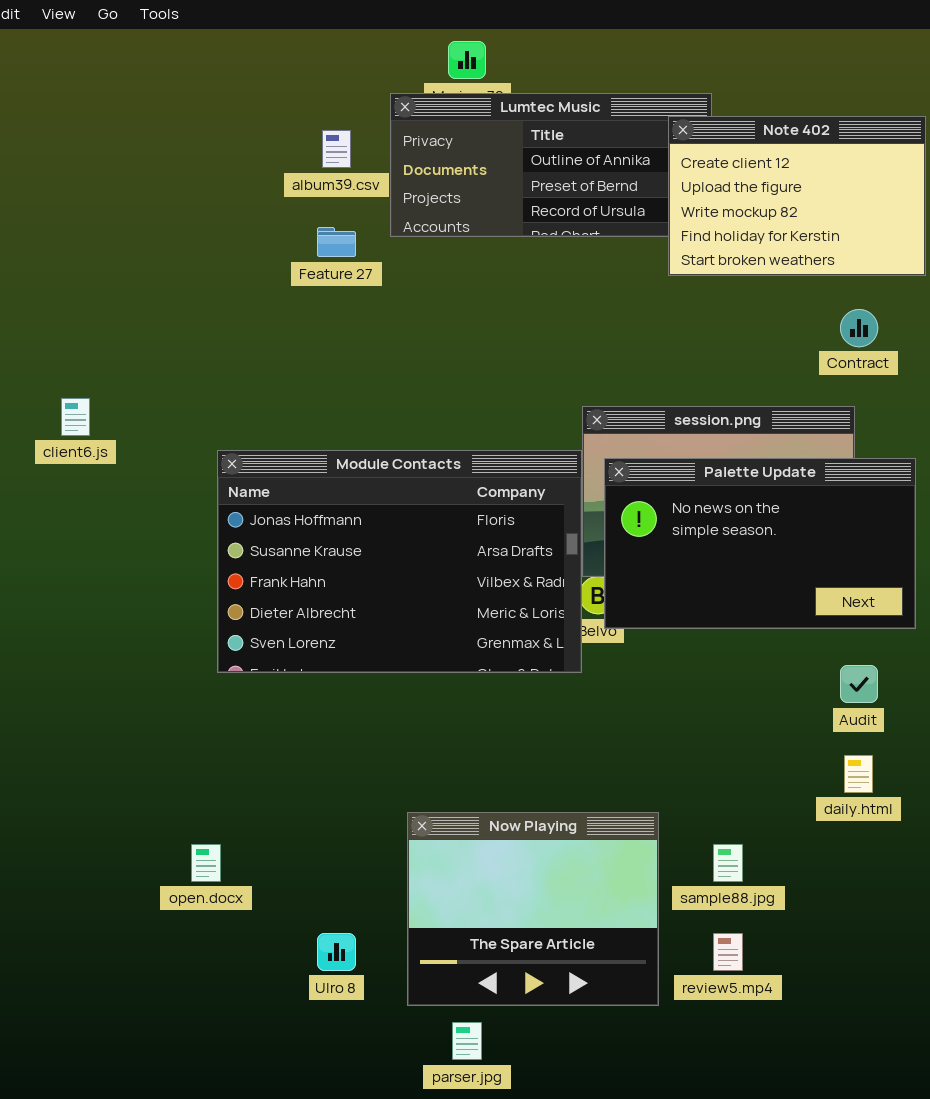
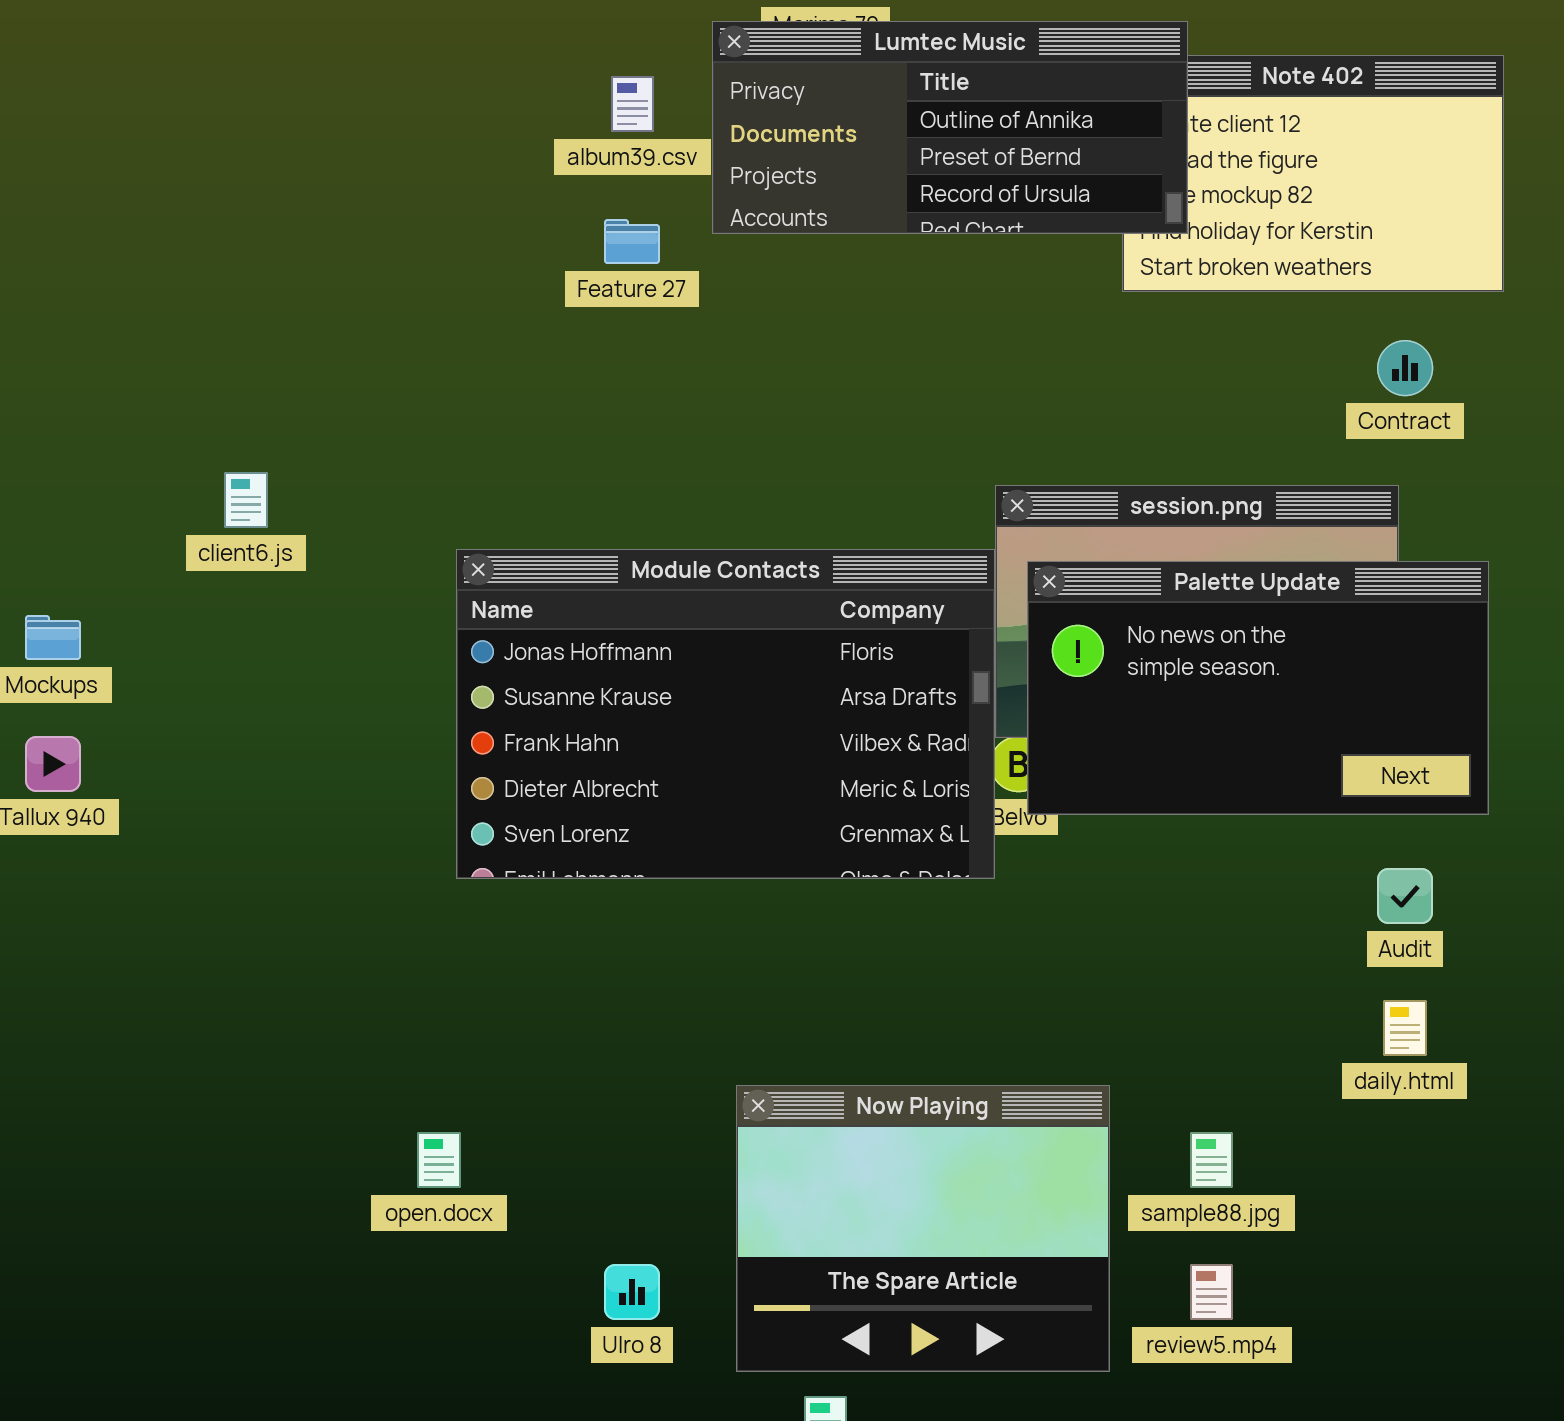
Lumtec Music: [390,93,712,237] -> [712,21,1188,234], raised

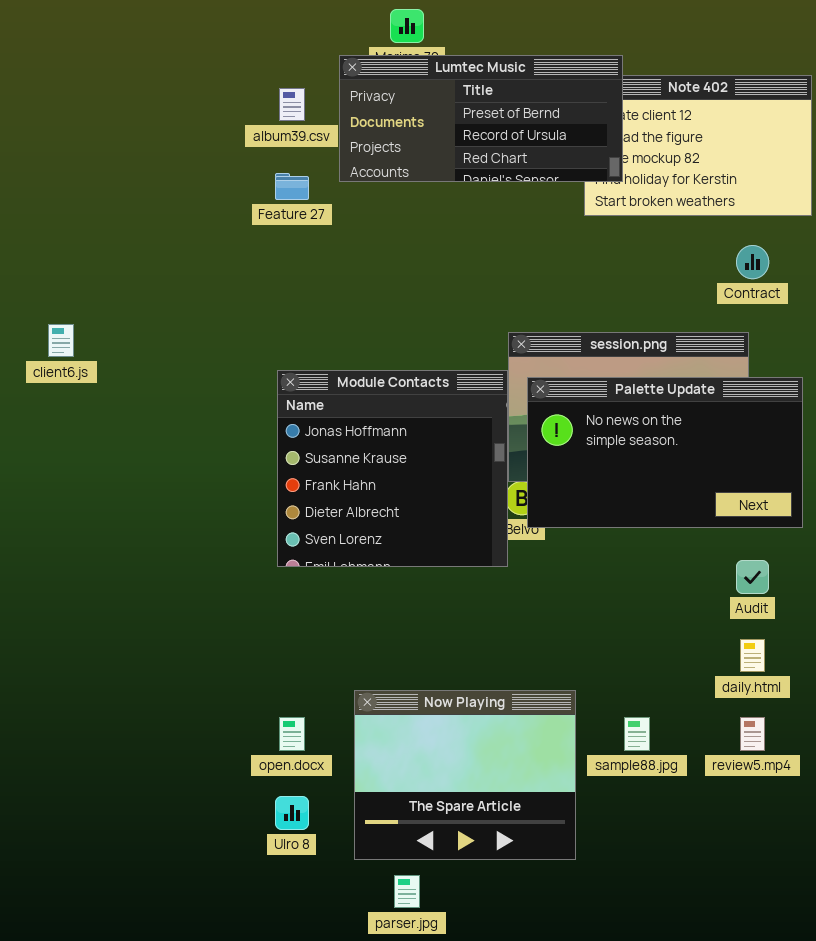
Lumtec Music: [712,21,1188,234] -> [339,55,623,182], scrolled down 1 row
Module Contacts: [456,549,995,879] -> [277,370,508,567], resized
open.docx: [417,1132,461,1188] -> [279,717,305,751], moved
review5.mp4: [1190,1264,1233,1320] -> [740,717,765,751], moved

